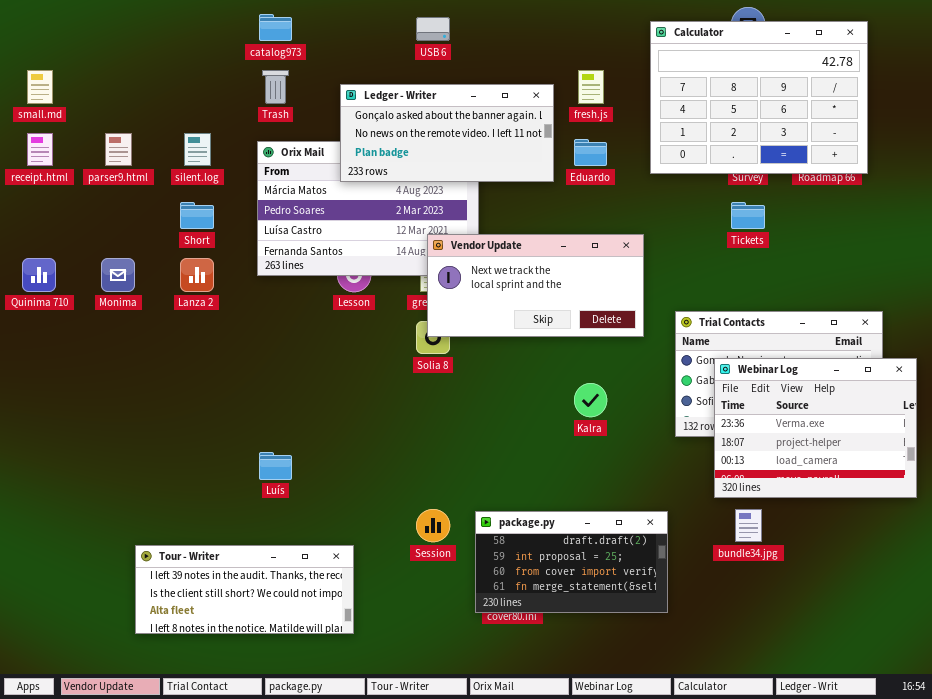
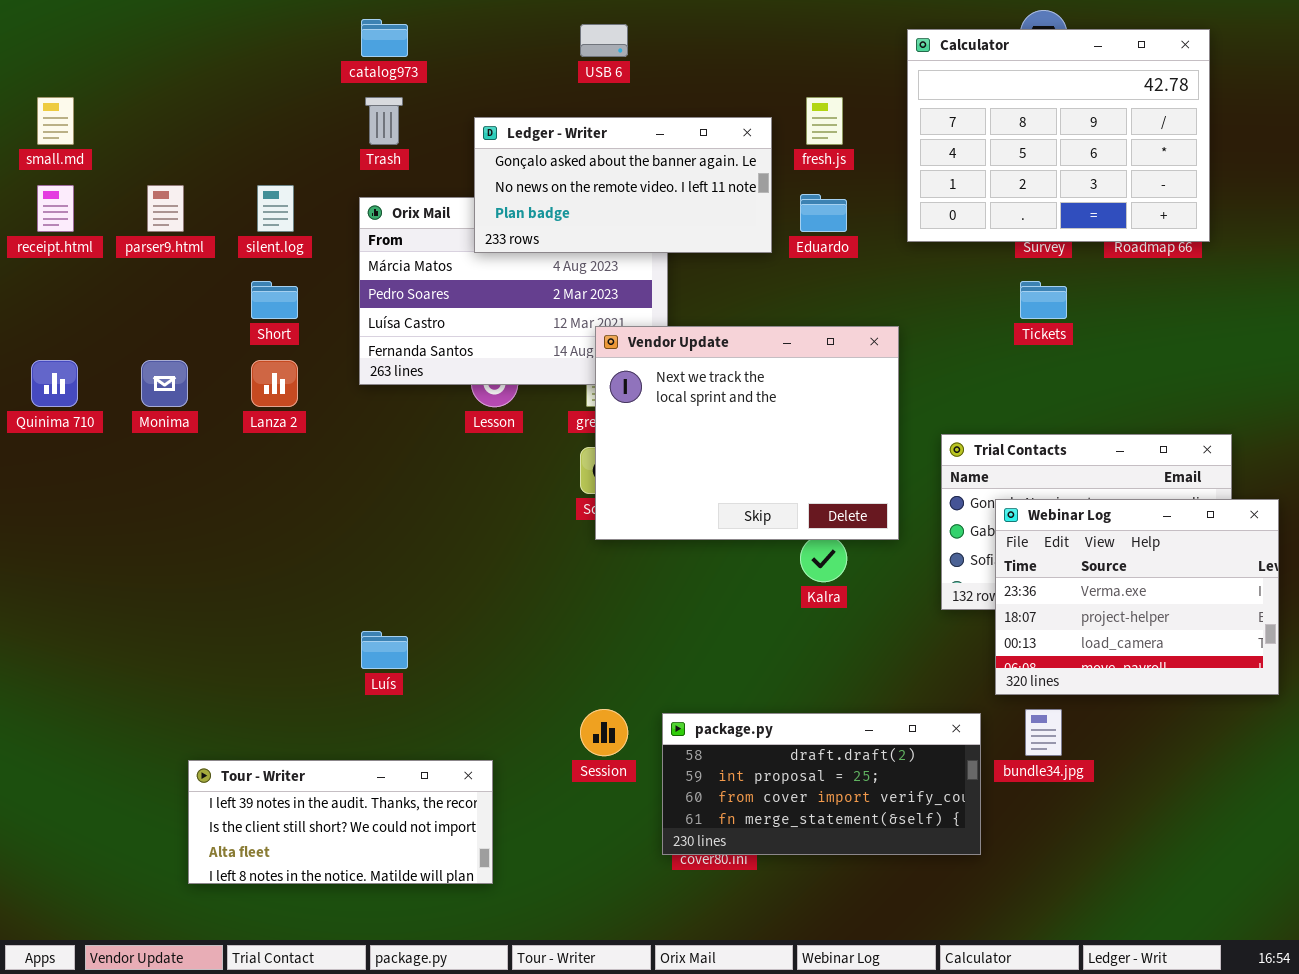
Vendor Update: [427,234,644,337] -> [595,326,899,540], resized
package.py: [475,511,668,613] -> [662,713,981,855], resized

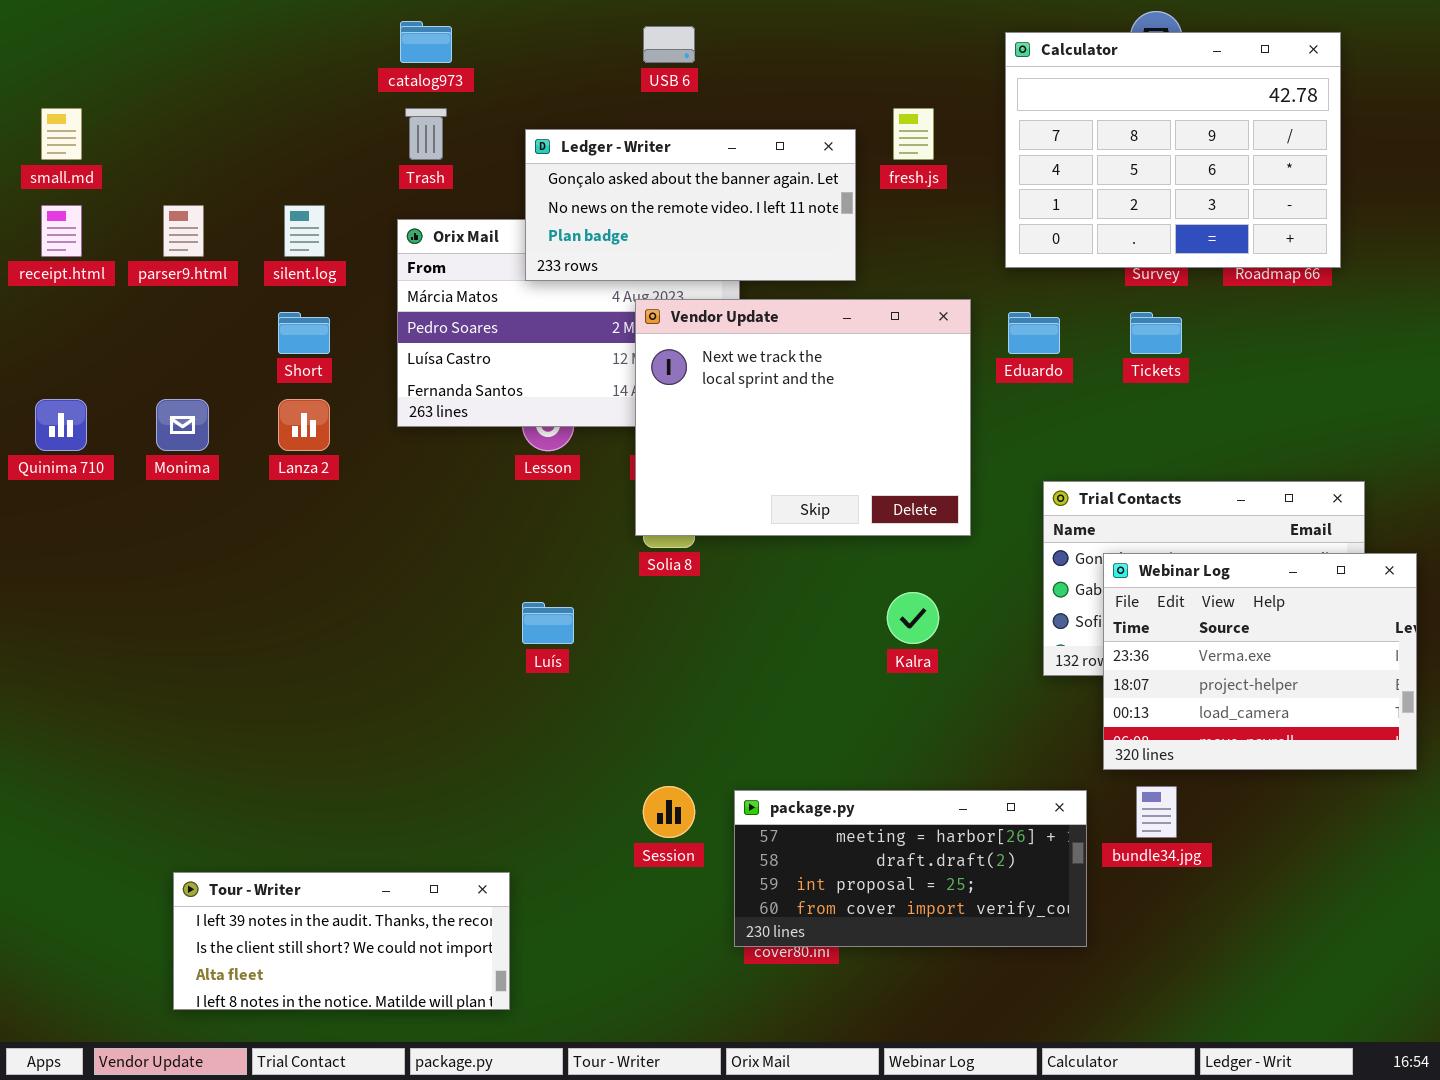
Eduardo: [800,194,847,232] -> [1008,312,1060,354], moved
Vendor Update: [595,326,899,540] -> [635,299,971,536], moved
Luís: [361,631,408,669] -> [522,602,574,644], moved
package.py: [662,713,981,855] -> [734,790,1087,947], scrolled up 1 row
Tour - Writer: [188,760,493,884] -> [173,872,510,1010], moved

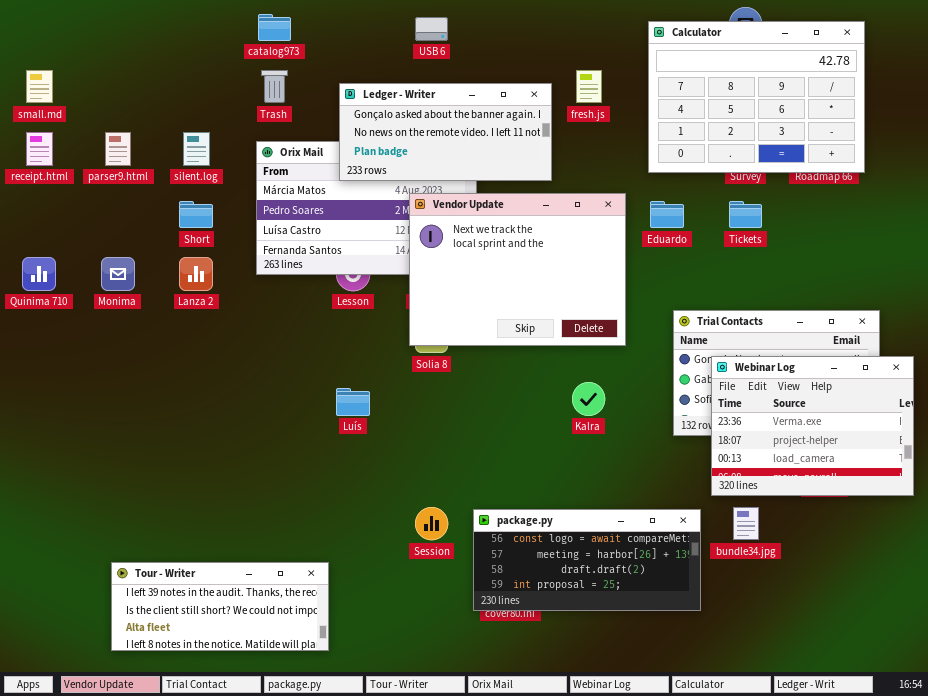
package.py: [734,790,1087,947] -> [473,509,701,611], scrolled up 1 row

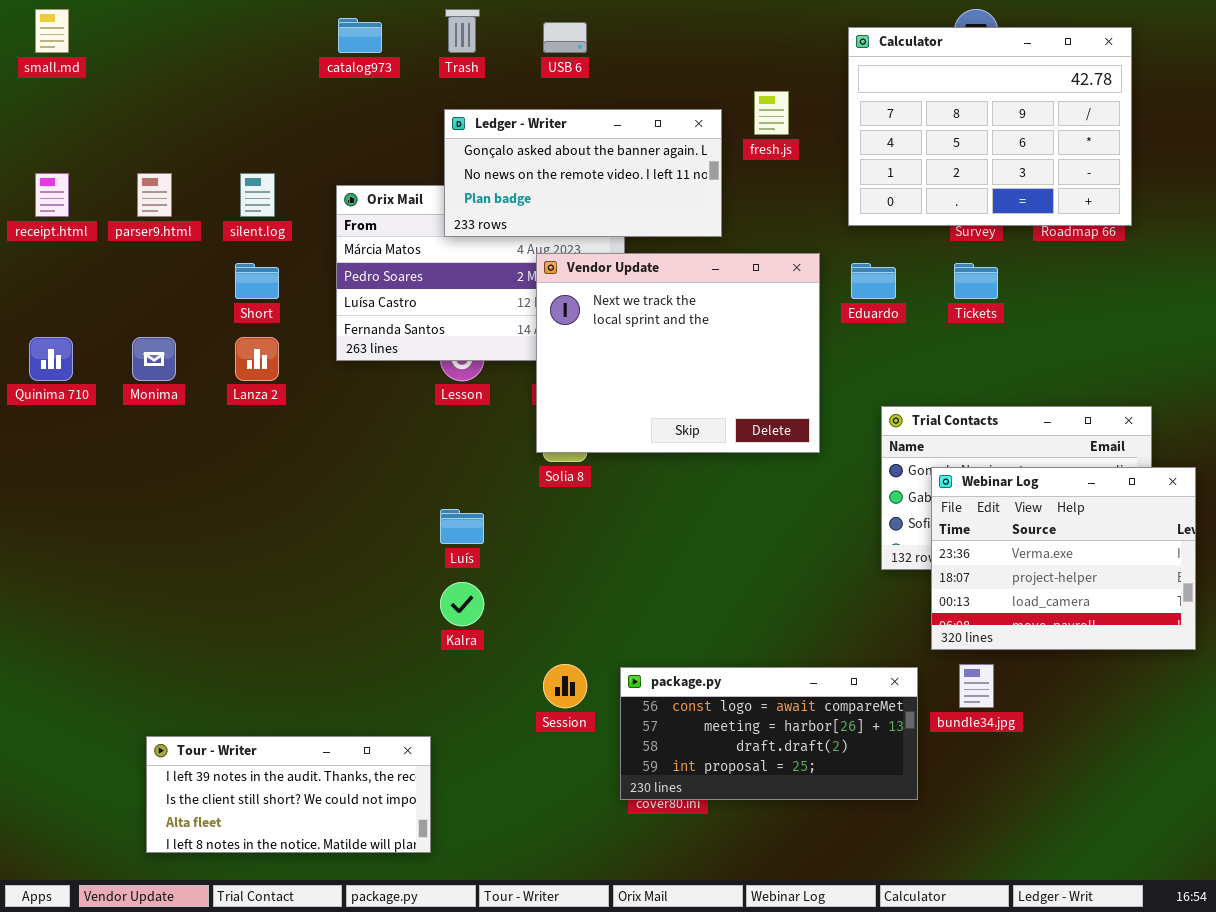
small.md: [26,70,53,103] -> [35,9,69,53], moved
Trash: [261,70,288,103] -> [445,9,480,53], moved
Kalra: [572,382,605,416] -> [440,582,484,626], moved

